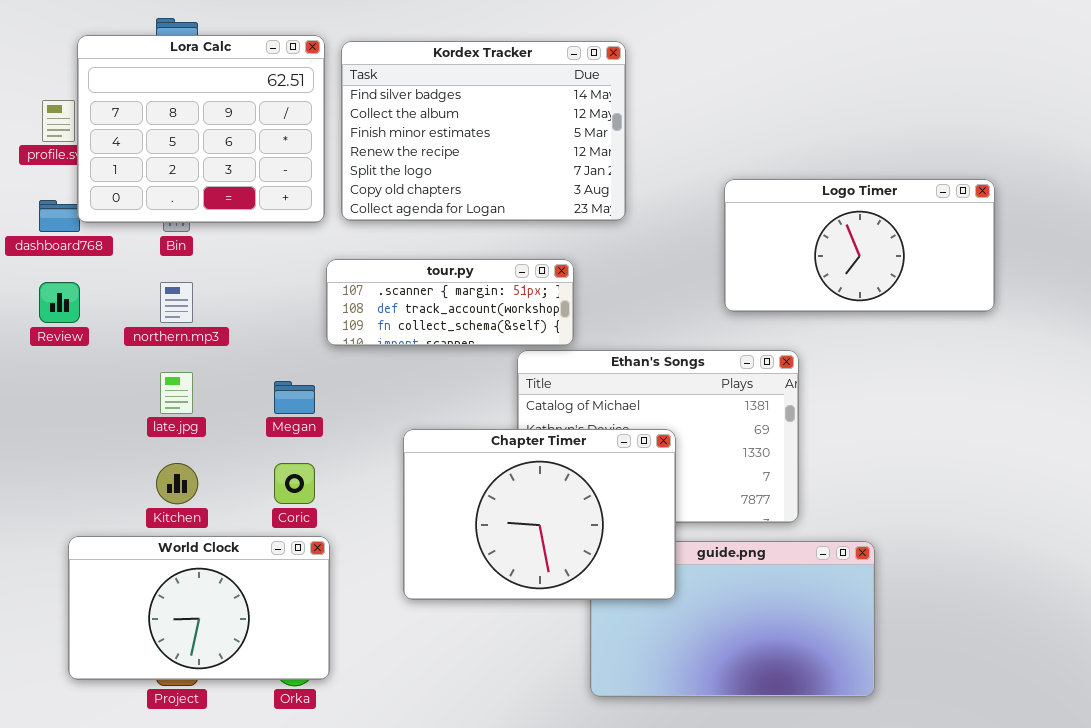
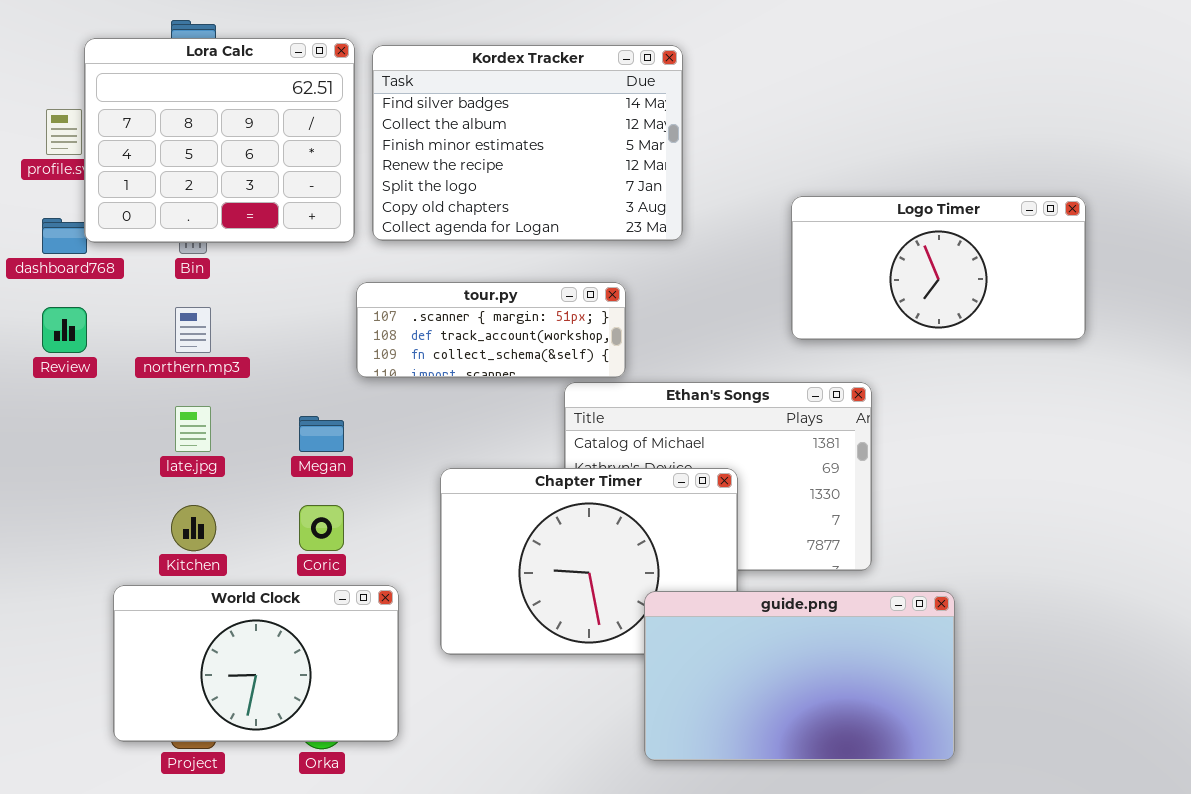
World Clock: [68,536,330,680] -> [113,585,399,742], moved
guide.png: [590,541,875,697] -> [644,591,955,761], raised

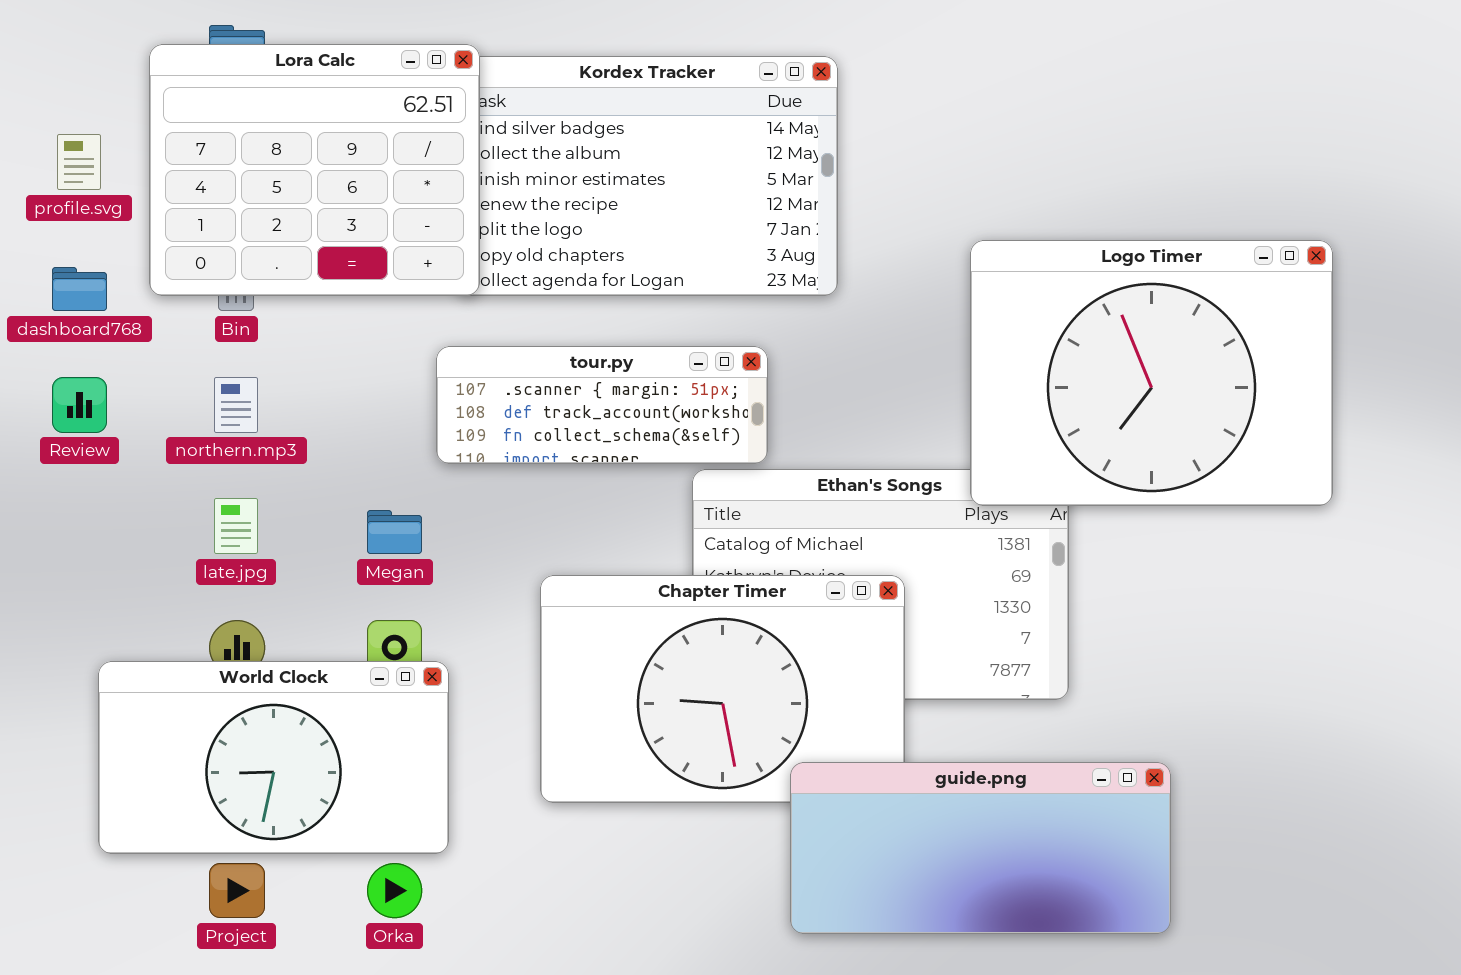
Lora Calc: [84,38,355,243] -> [149,44,480,296], moved
Logo Timer: [791,196,1086,340] -> [970,240,1333,506], resized
World Clock: [113,585,399,742] -> [98,661,449,854], moved
guide.png: [644,591,955,761] -> [790,762,1171,934], resized

